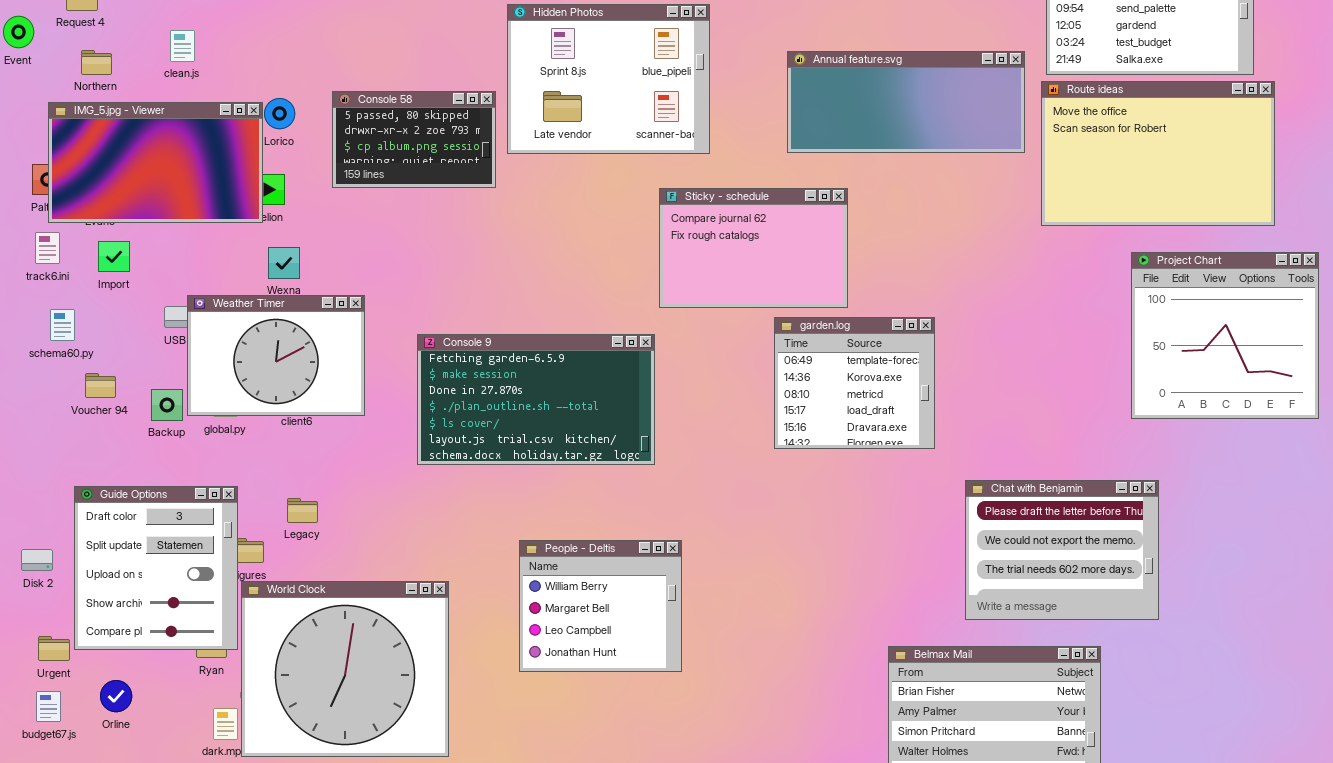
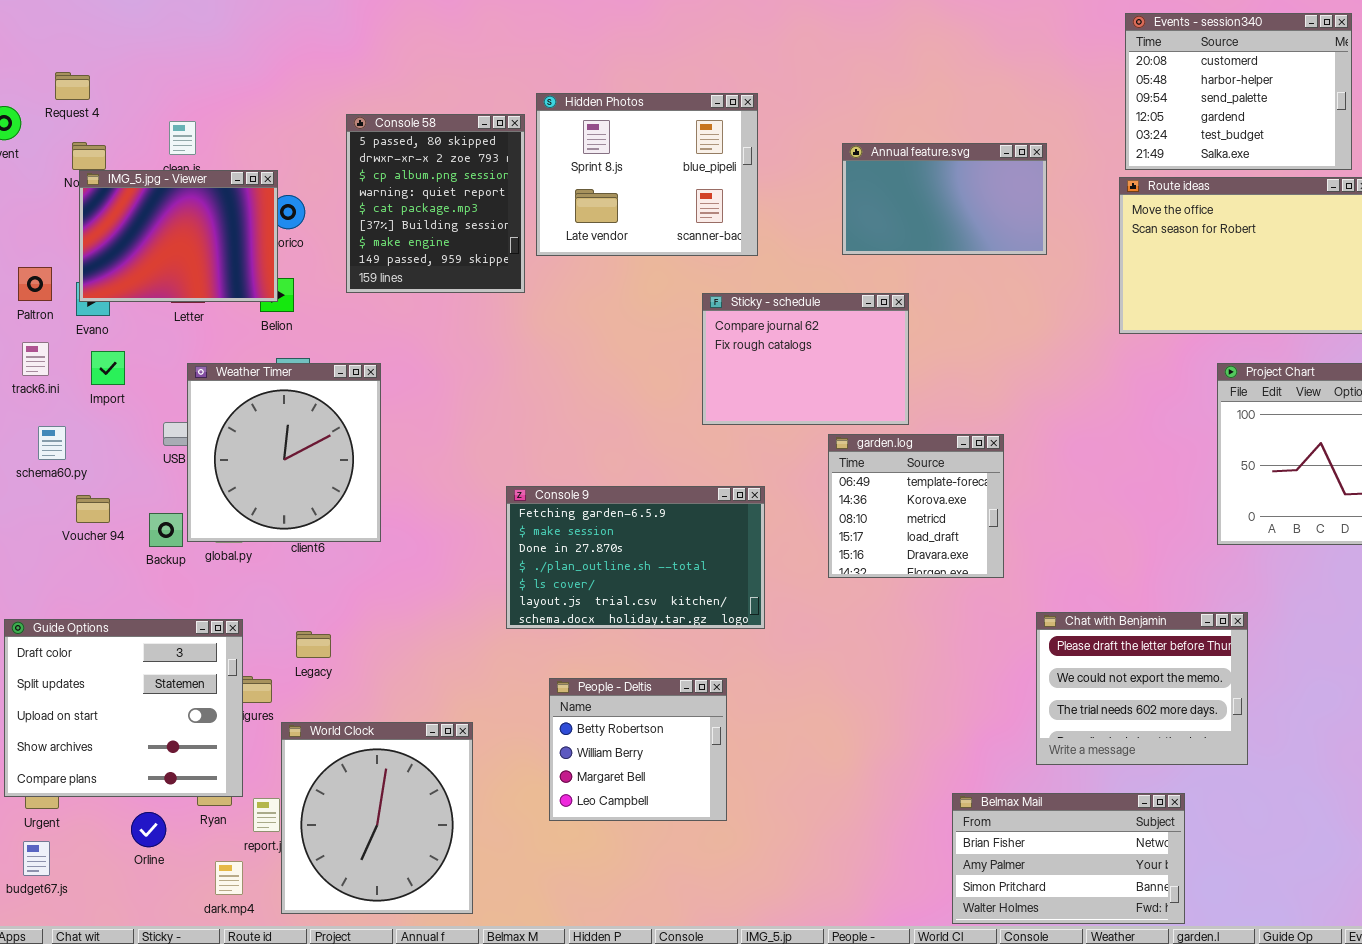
Annual feature.svg: [787,51,1025,153] -> [842,143,1047,255], resized
Console 58: [332,91,496,188] -> [346,114,525,293], resized
IMG_5.jpg - Viewer: [48,102,263,223] -> [79,170,278,302], moved, resized
Weather Timer: [187,295,365,416] -> [187,363,381,542], resized
Console 9: [417,334,655,465] -> [506,486,765,629], moved
Guide Options: [74,486,238,650] -> [4,619,243,797], resized
People - Deltis: [519,540,682,672] -> [549,678,727,821], scrolled up 1 row
World Clock: [241,581,449,757] -> [281,722,473,914], resized
Orline: [100,680,132,712] -> [131,812,166,847], moved

